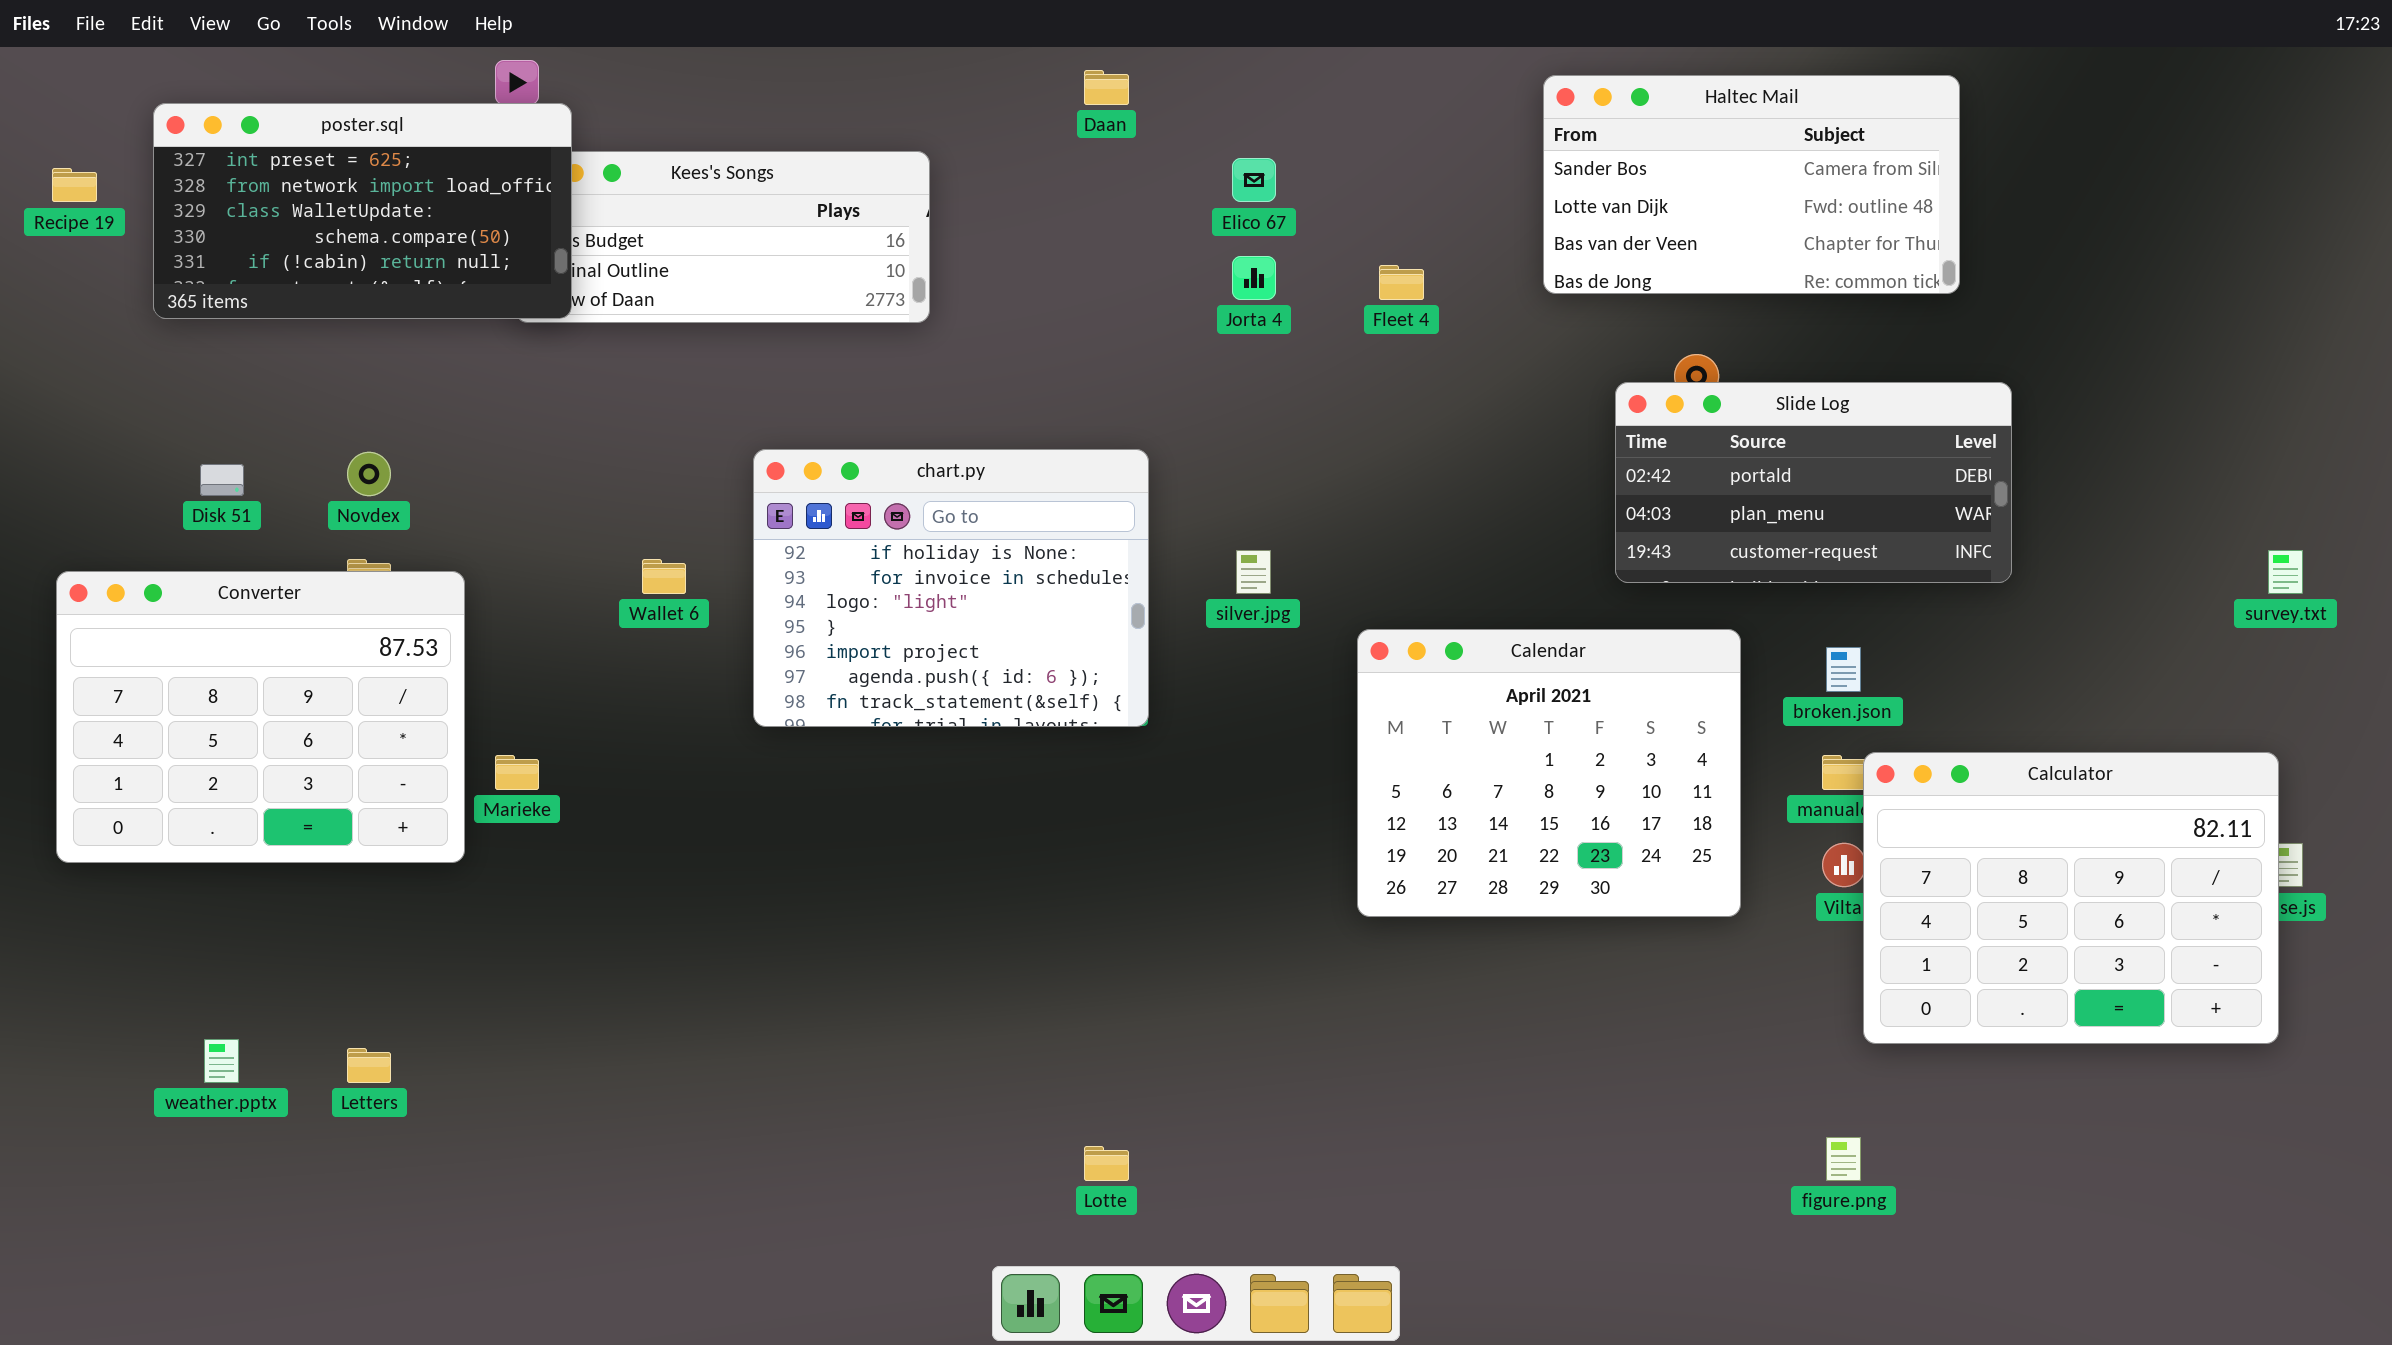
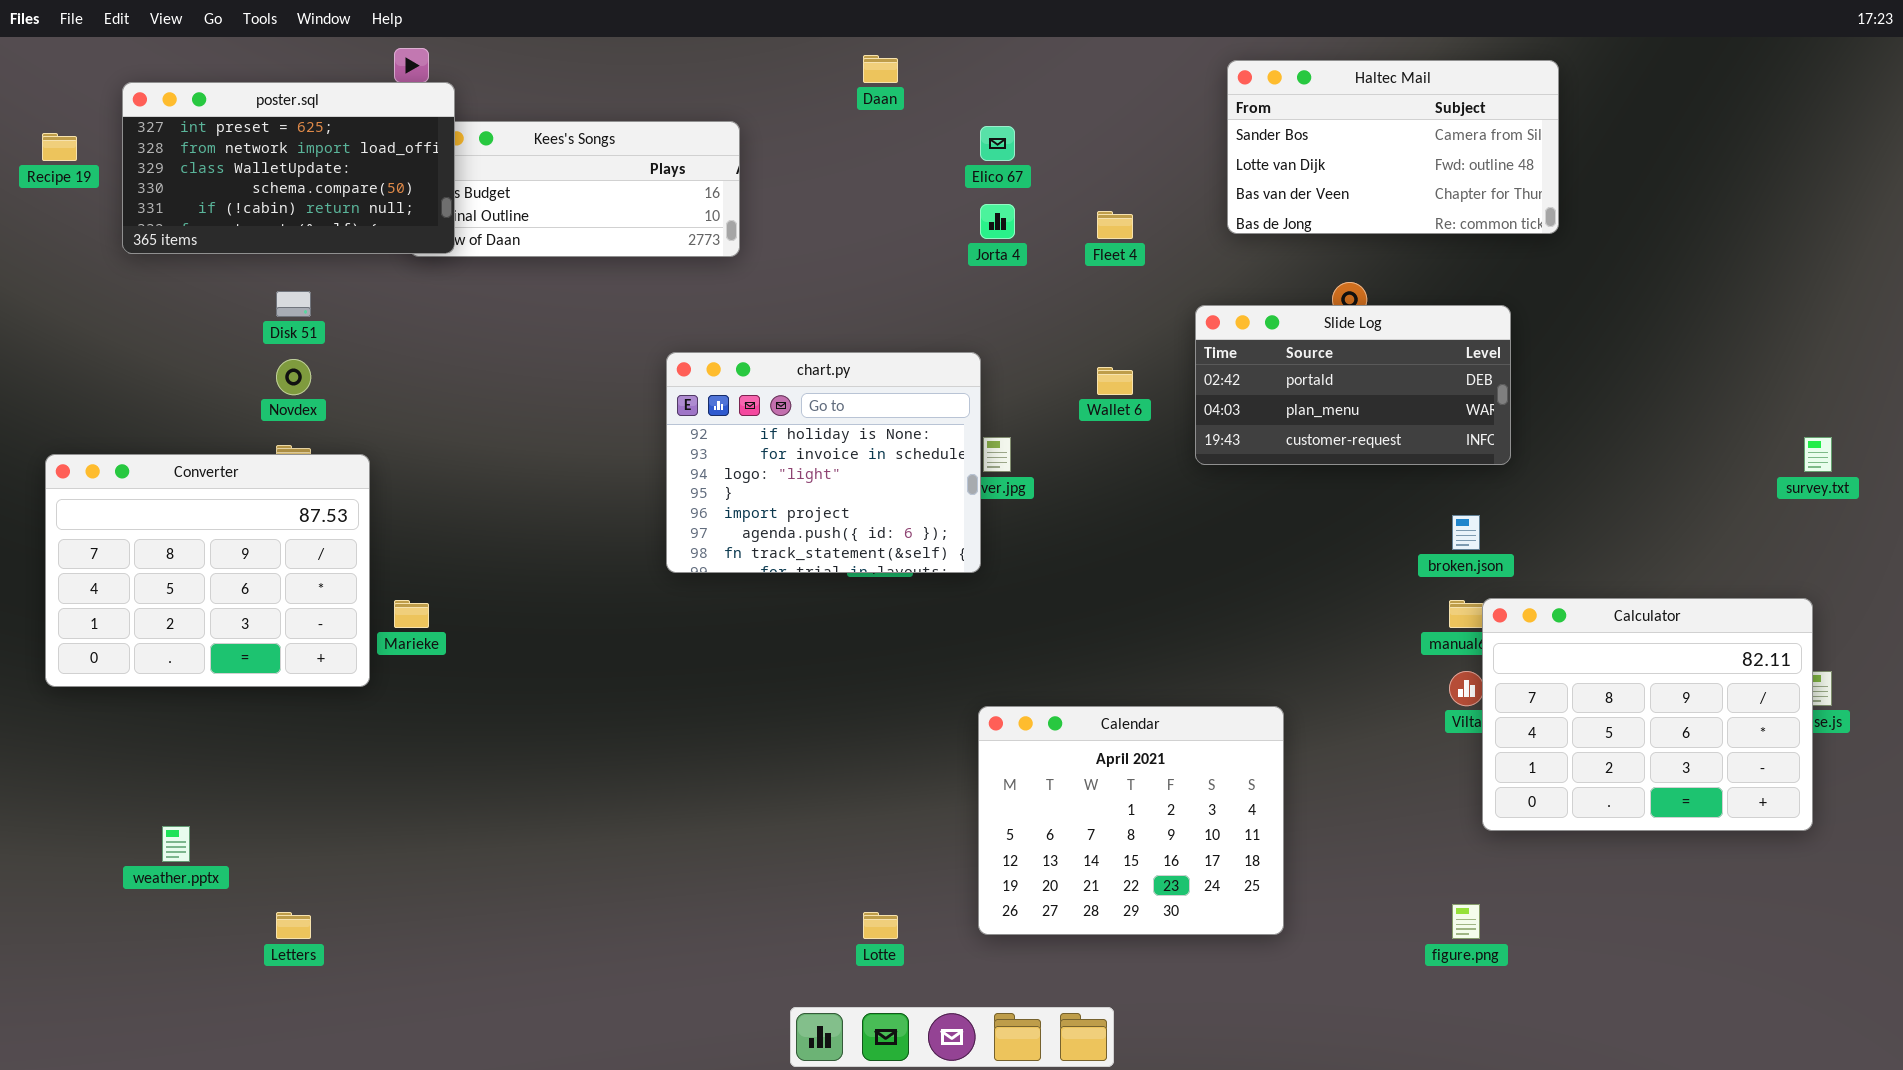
Slide Log: [1615,382,2012,583] -> [1195,305,1511,465], moved
chart.py: [753,449,1149,727] -> [666,352,981,573], moved
Disk 51: [200,464,244,496] -> [276,291,311,317], moved
Wallet 6: [642,559,686,594] -> [1097,367,1133,395], moved
Calendar: [1357,629,1741,917] -> [978,706,1284,935], moved
Letters: [347,1048,391,1083] -> [276,912,311,939], moved

